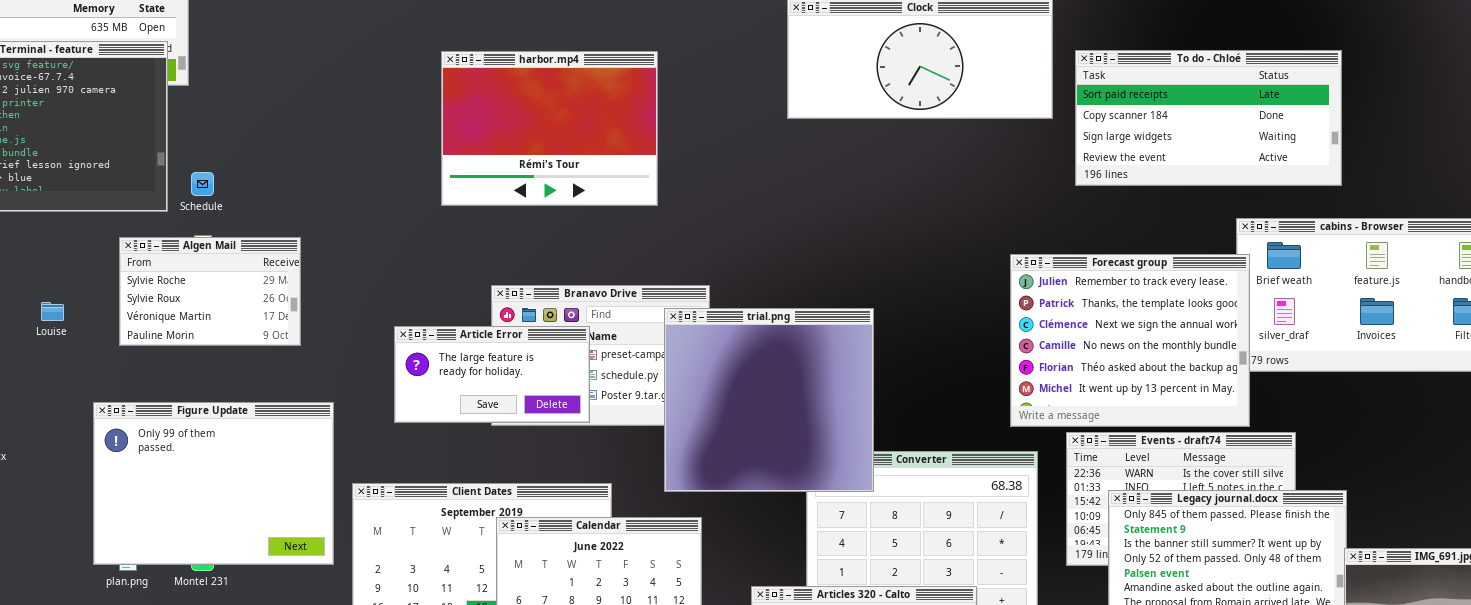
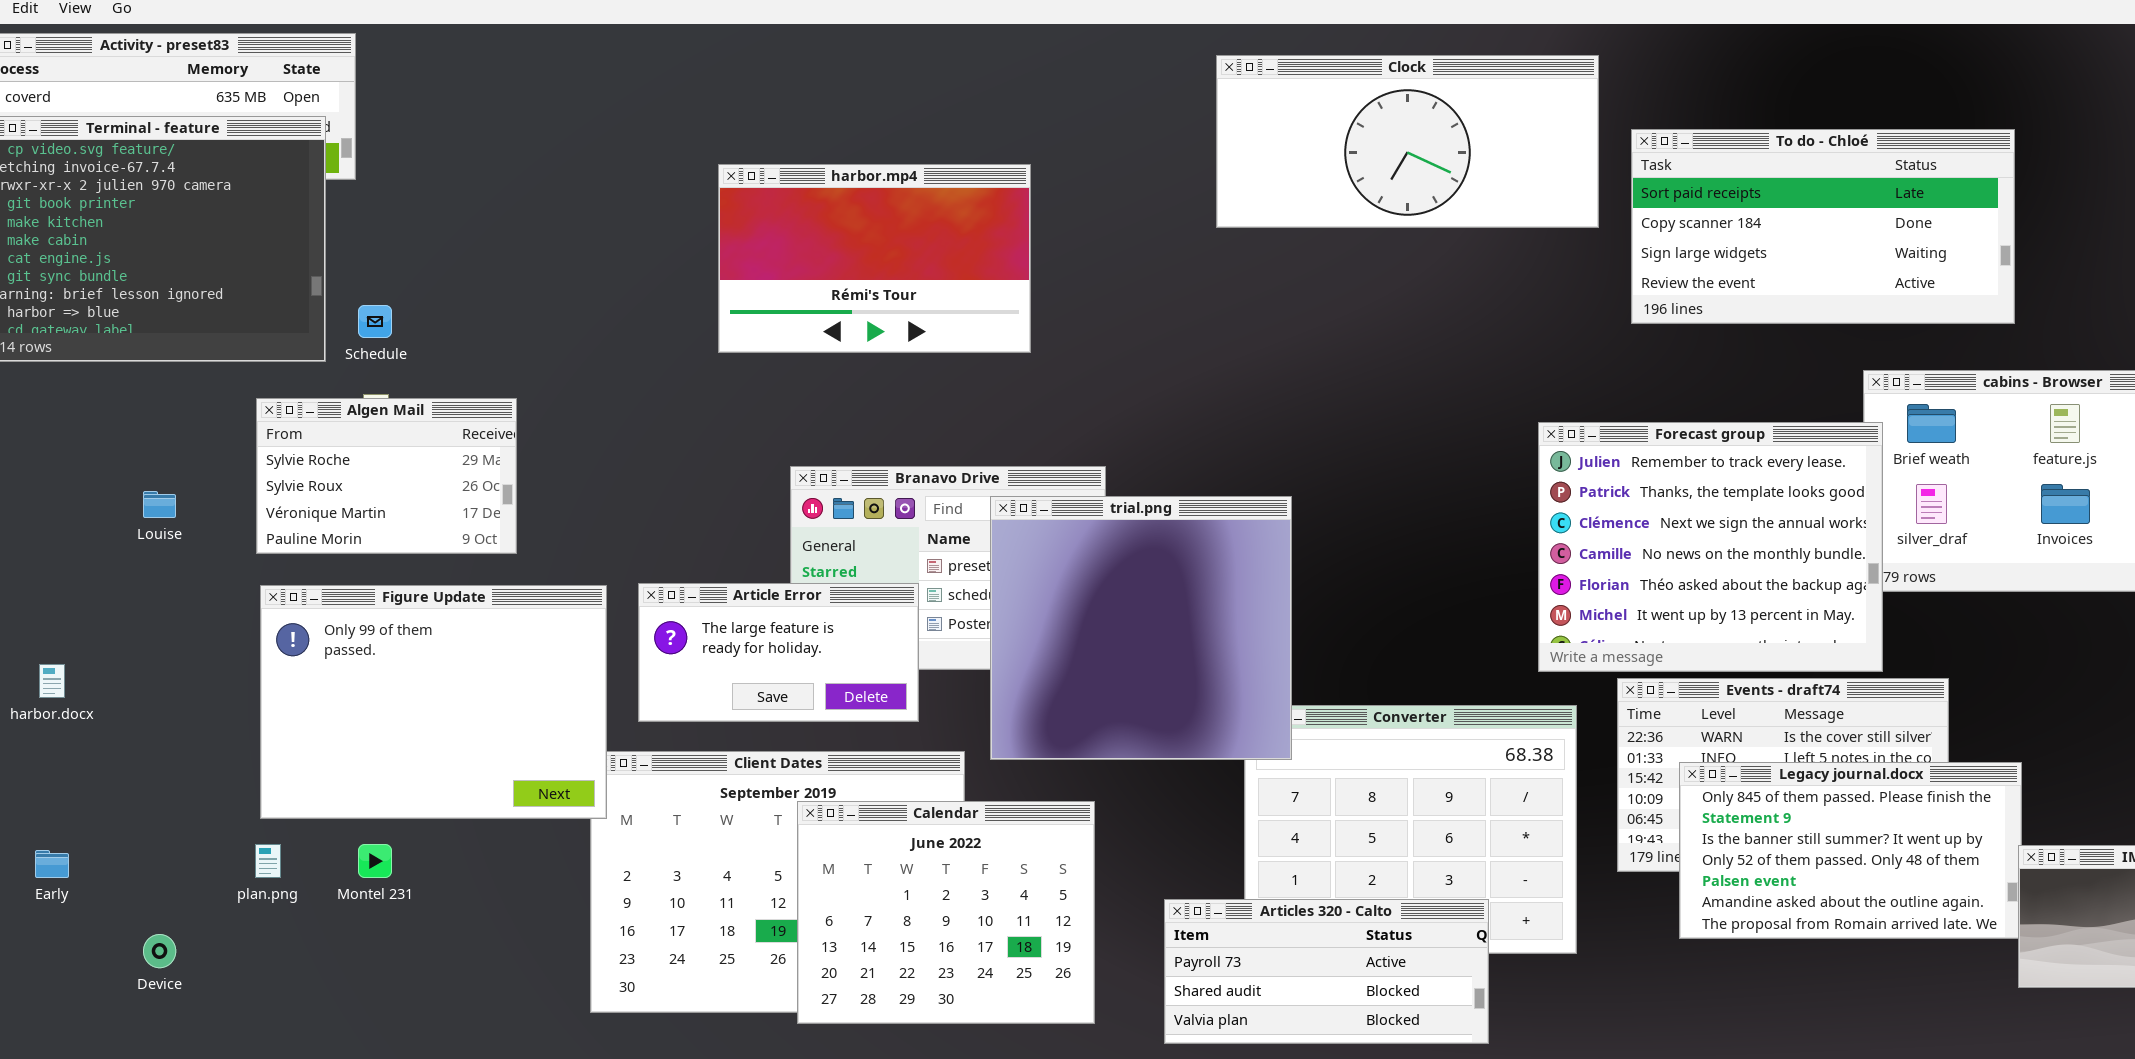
harbor.mp4: [441,51,658,206] -> [718,164,1031,353], resized
trial.png: [664,308,874,492] -> [990,496,1292,760], moved
Article Error: [394,326,590,423] -> [638,583,919,722], moved
Figure Update: [93,402,334,565] -> [260,585,607,819], moved

